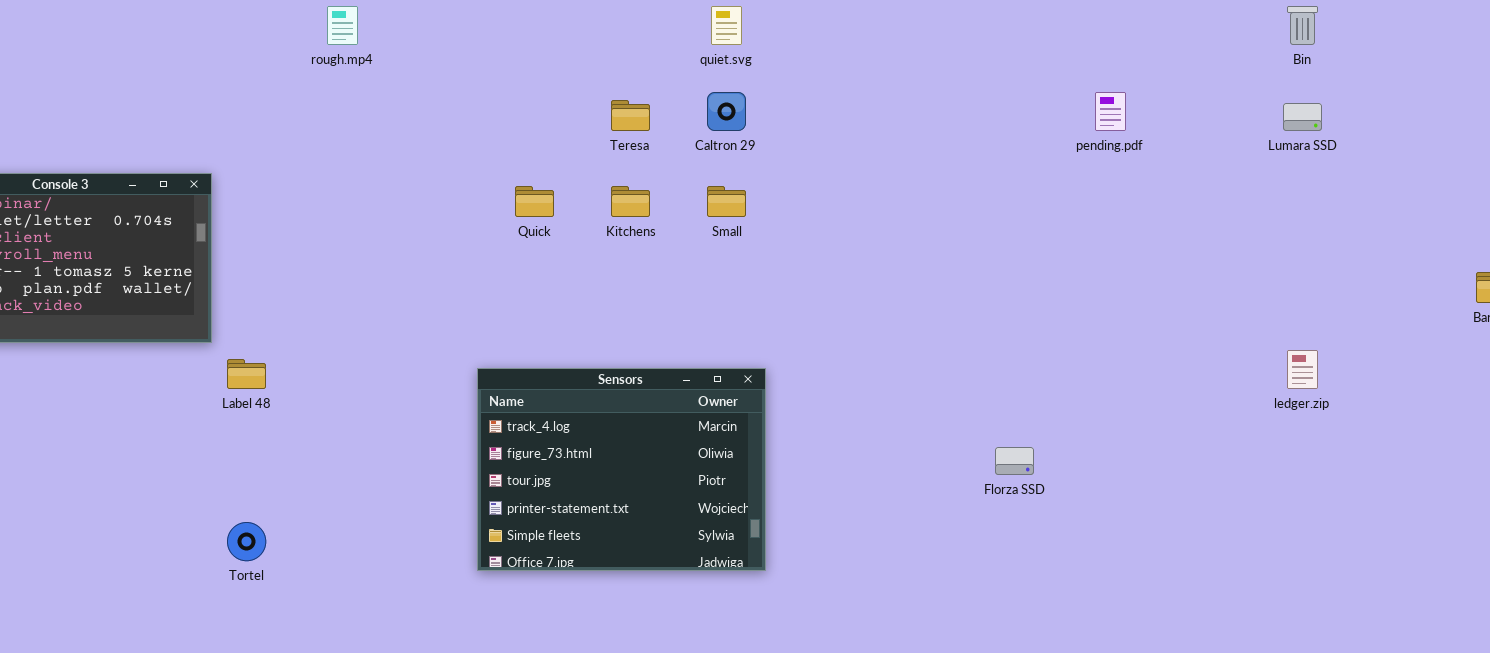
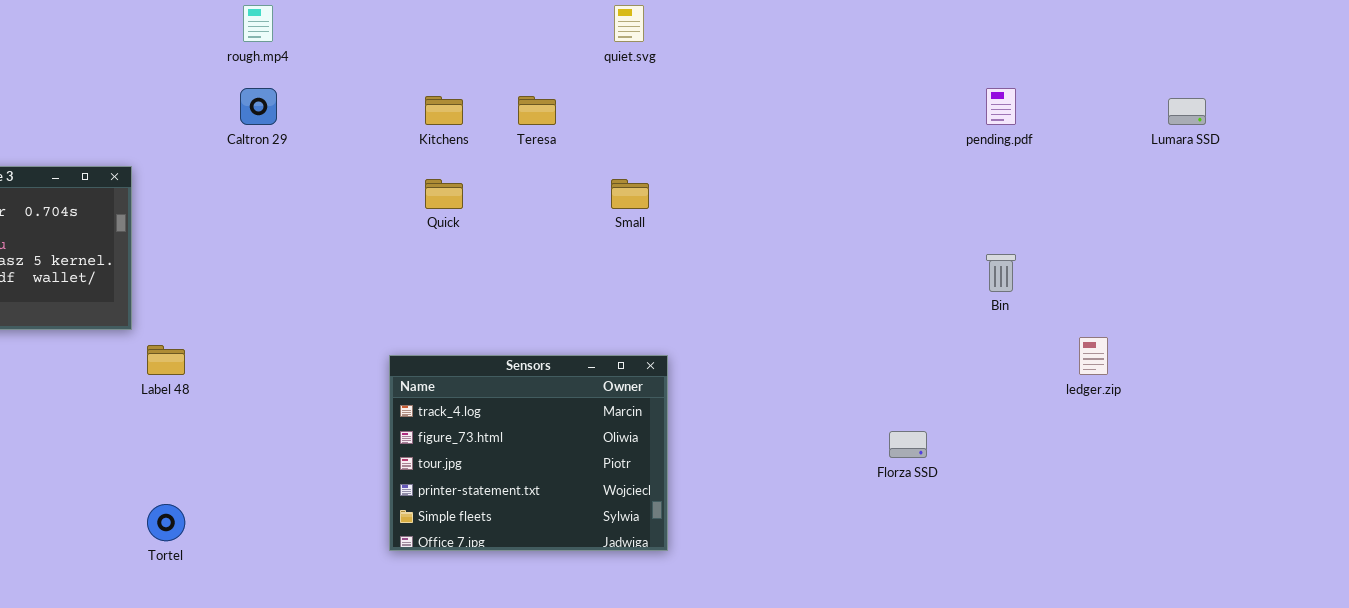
Bin: [1287,6,1318,45] -> [986,254,1016,292], moved
Caltron 29: [707,92,746,131] -> [240,88,277,125], moved
Kitchens: [611,186,650,217] -> [425,96,463,125], moved
ledger.zip: [1287,350,1318,389] -> [1079,337,1108,375], moved

